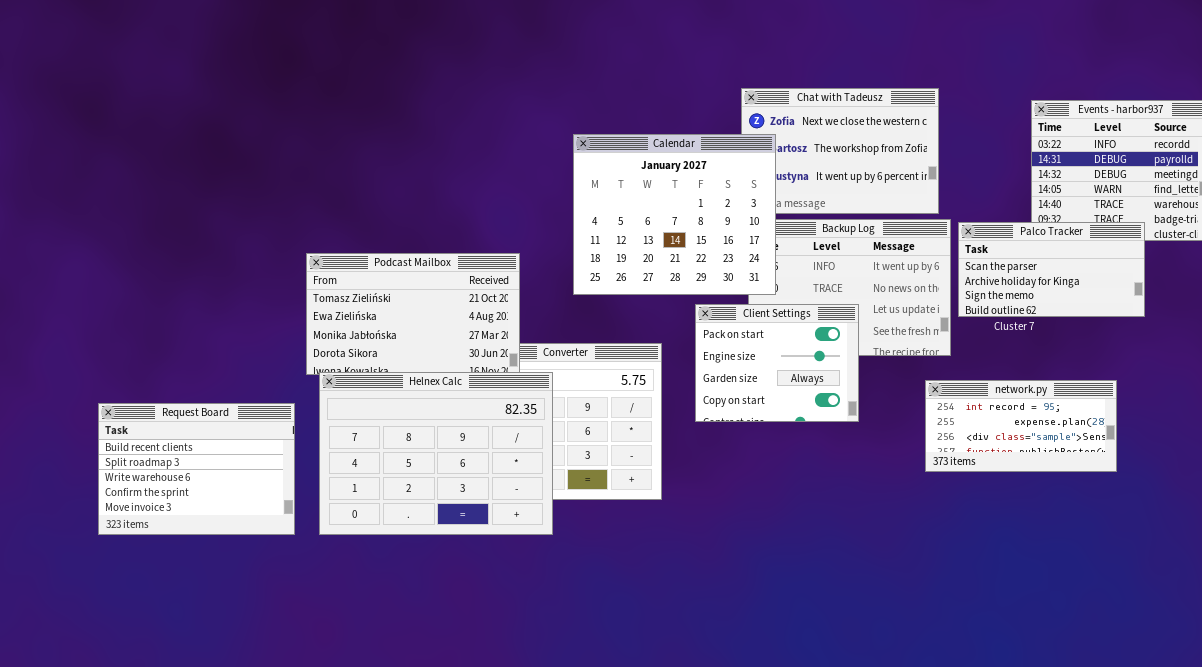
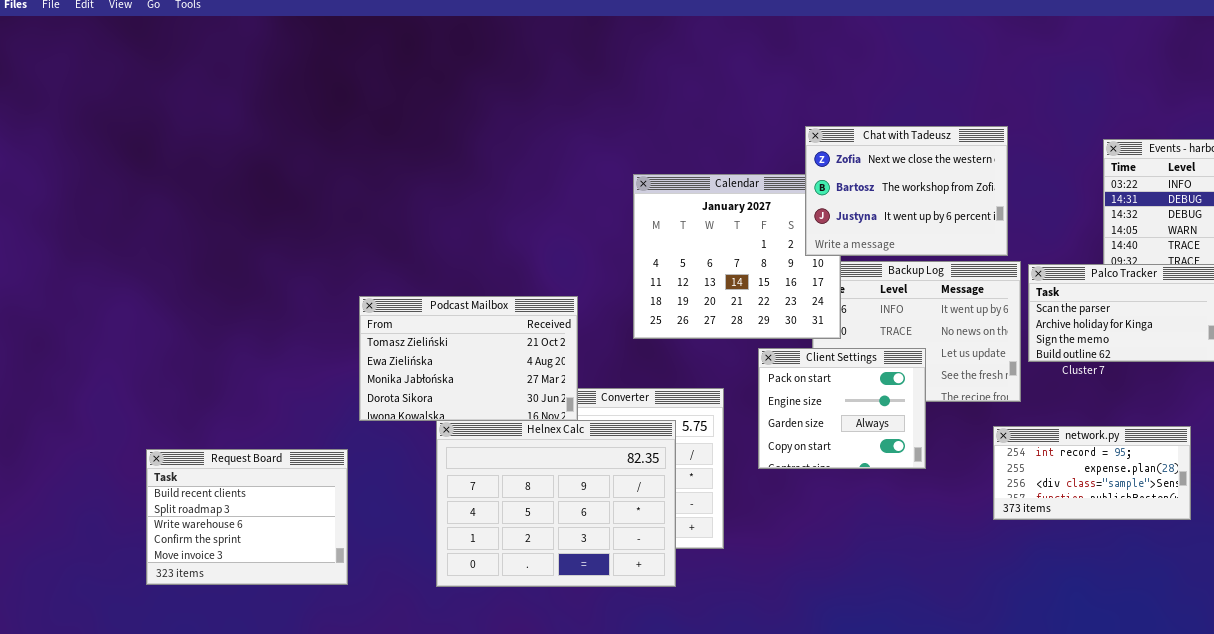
Chat with Tadeusz: [741,88,939,214] -> [805,126,1008,256], raised
Helnex Calc: [319,372,553,535] -> [436,420,676,587], moved

